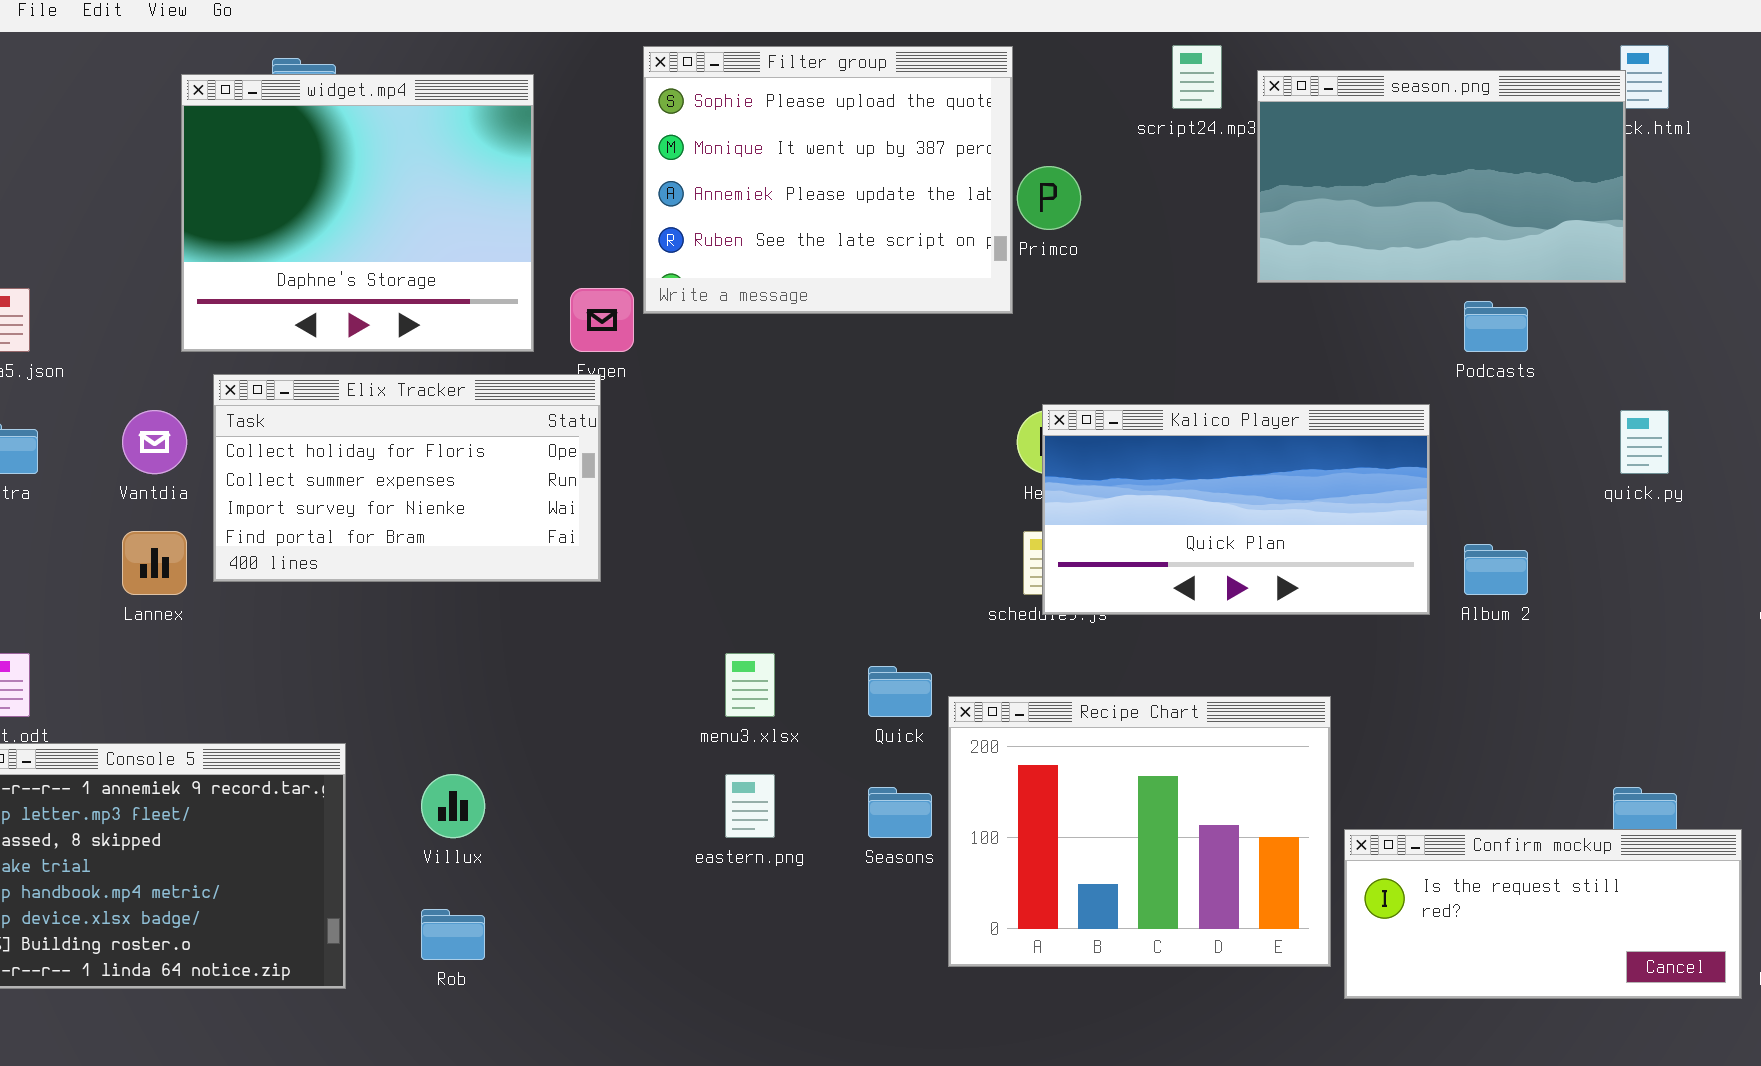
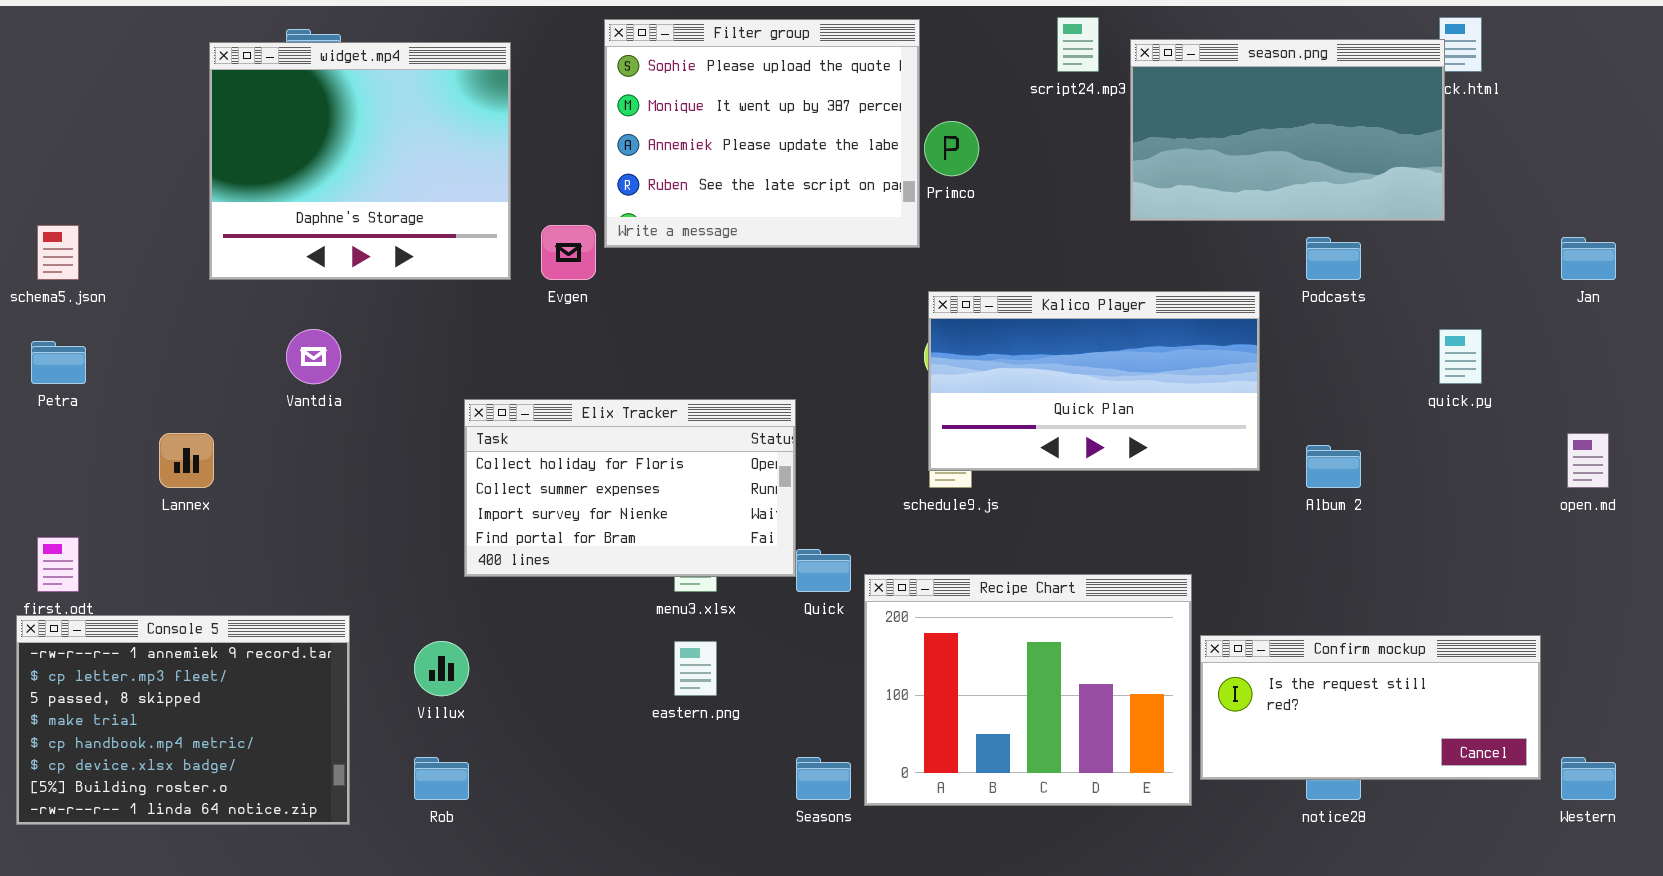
Elix Tracker: [213,374,601,582] -> [464,399,796,577], moved
Kalico Player: [1042,404,1430,615] -> [928,291,1260,471], moved
Vantdia: [122,410,187,474] -> [286,329,341,384], moved
Seasons: [868,787,932,838] -> [796,757,851,800], moved
Confirm mockup: [1344,829,1742,999] -> [1200,635,1541,780], moved

